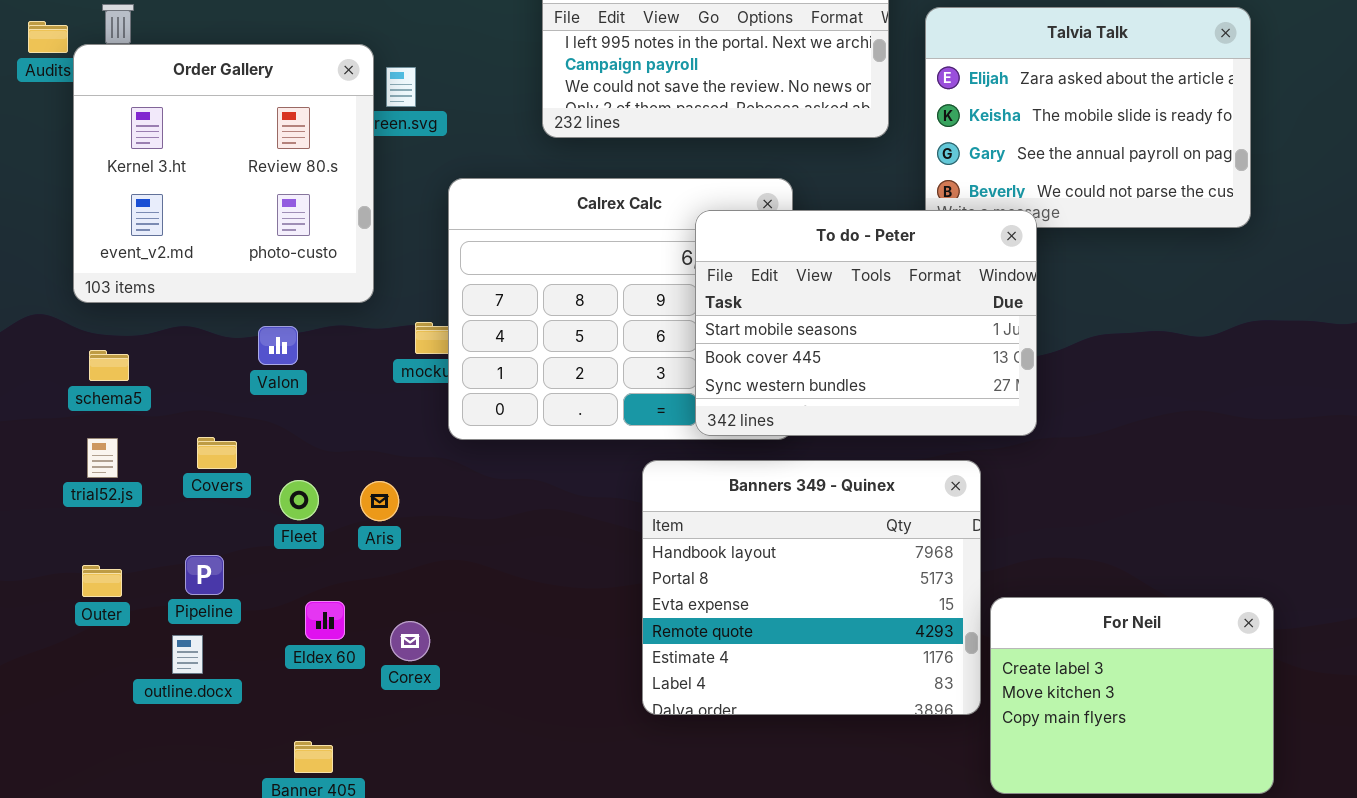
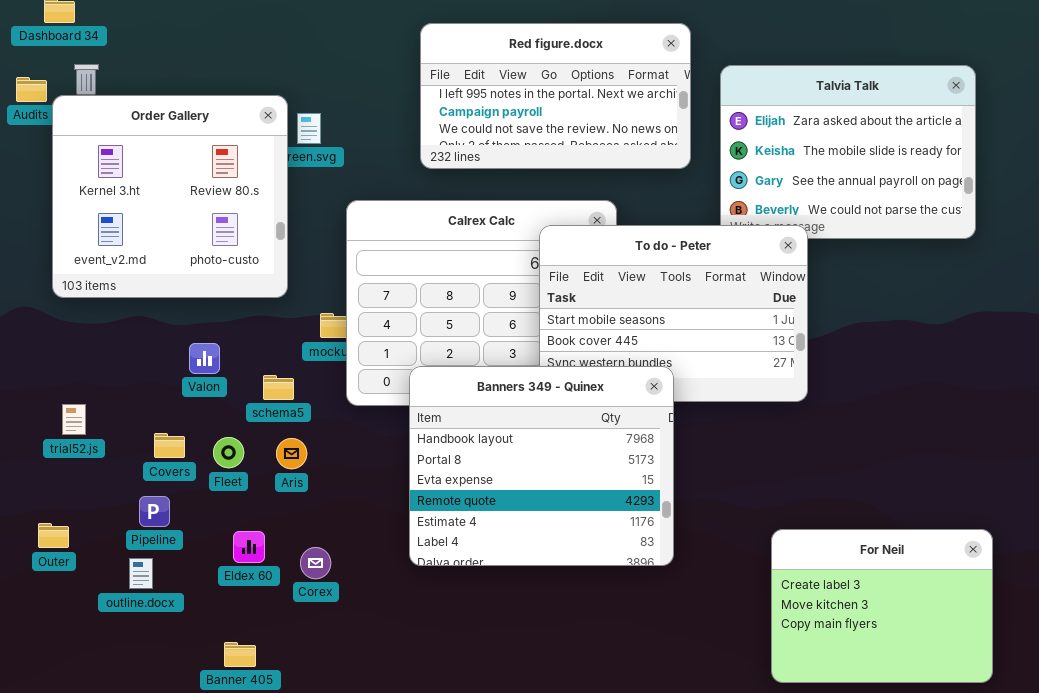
Valon: [258,326,298,365] -> [189,343,220,374], moved
schema5: [89,350,129,381] -> [263,375,294,400], moved
Covers: [197,437,237,469] -> [154,433,185,458], moved
Banners 349 - Quinex: [642,460,981,715] -> [409,366,674,566], moved
Outer: [82,565,122,597] -> [38,523,69,548], moved

